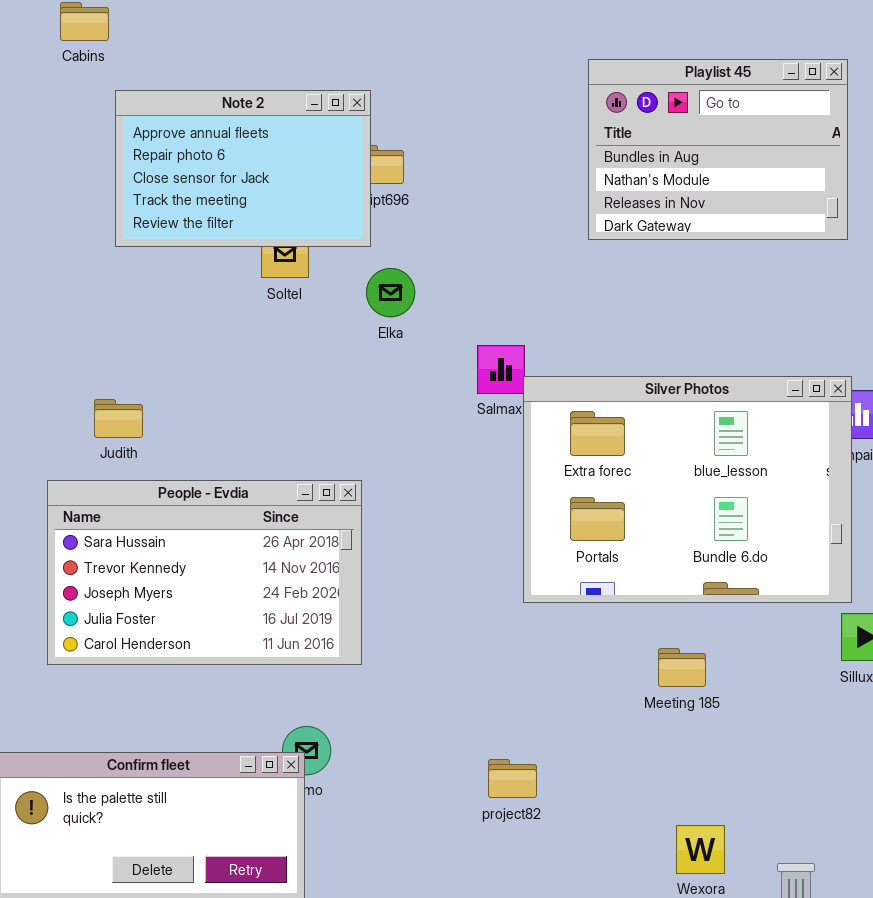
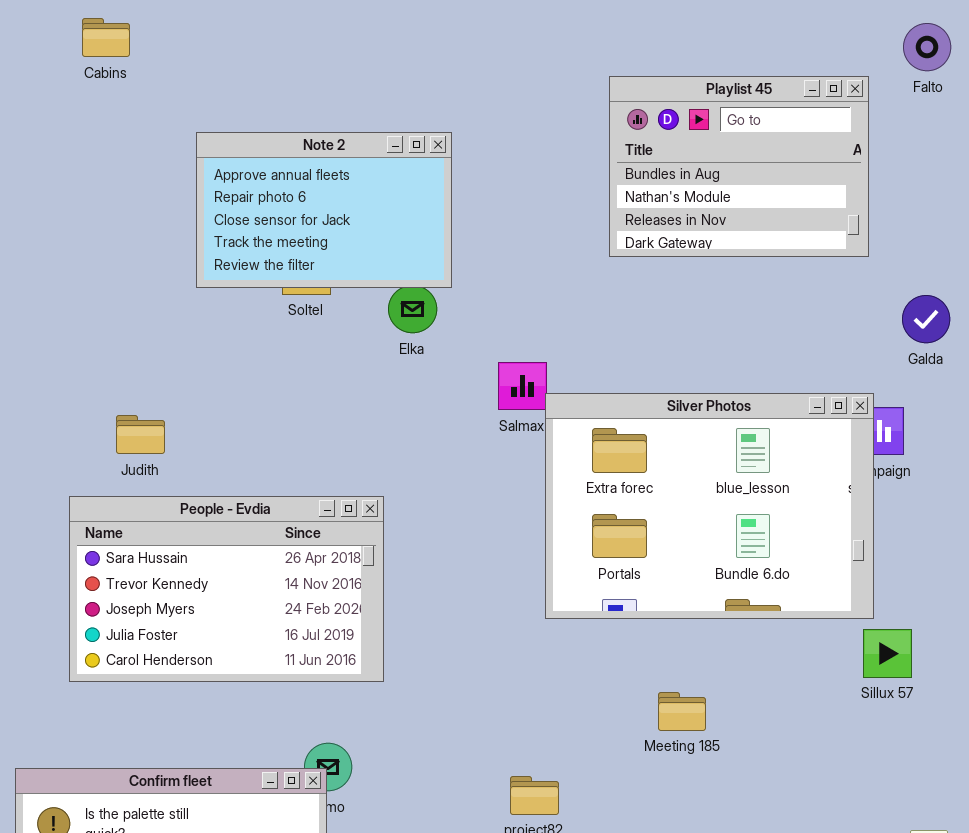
Note 2: [115,90,371,247] -> [196,132,452,288], moved
Meeting 185: [658,648,706,687] -> [658,692,706,731], moved

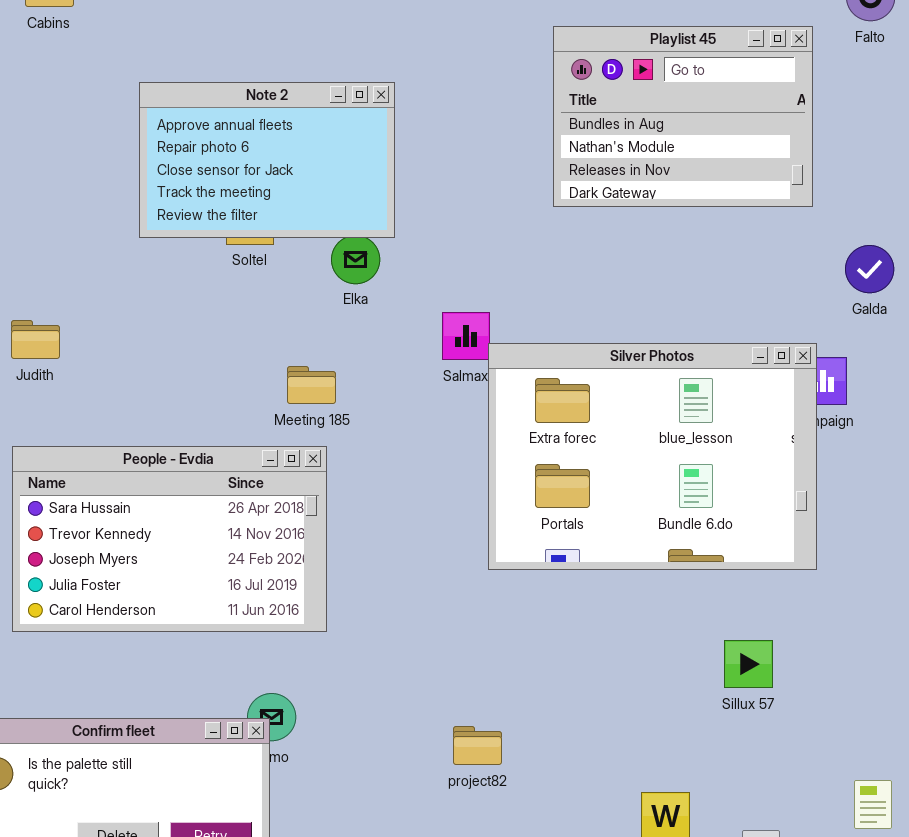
Judith: [116,415,165,454] -> [11,320,60,359], moved
Sillux 57: [863,629,912,678] -> [724,640,773,688], moved
Meeting 185: [658,692,706,731] -> [287,366,336,404], moved

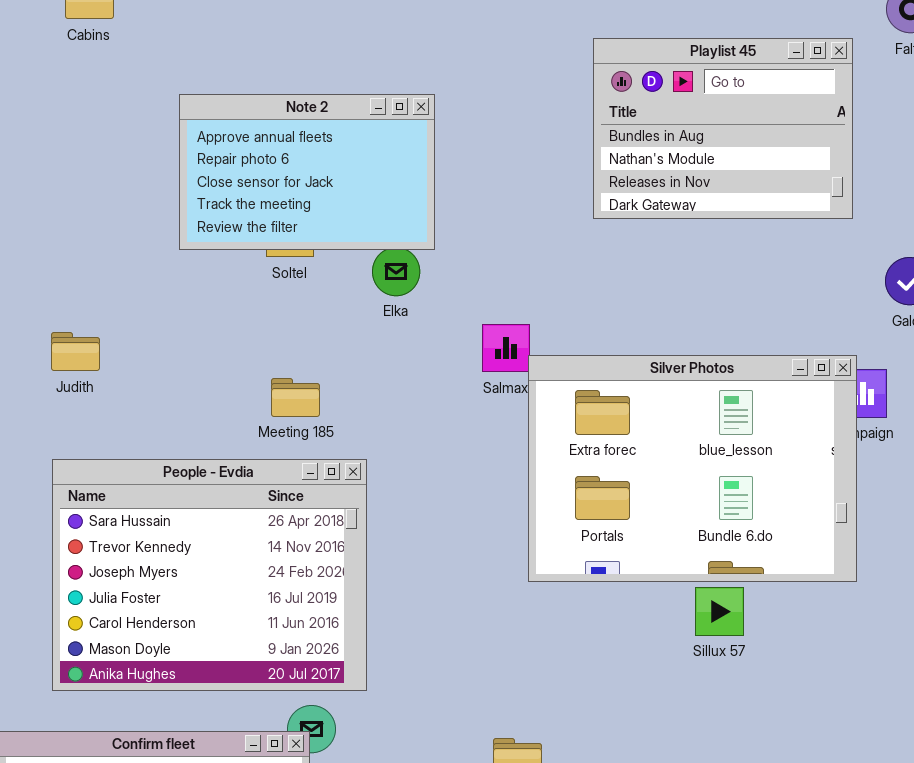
Meeting 185: [287,366,336,404] -> [271,378,320,417], moved
People - Evdia: [12,446,327,632] -> [52,459,367,691], resized
Sillux 57: [724,640,773,688] -> [695,587,744,636], moved

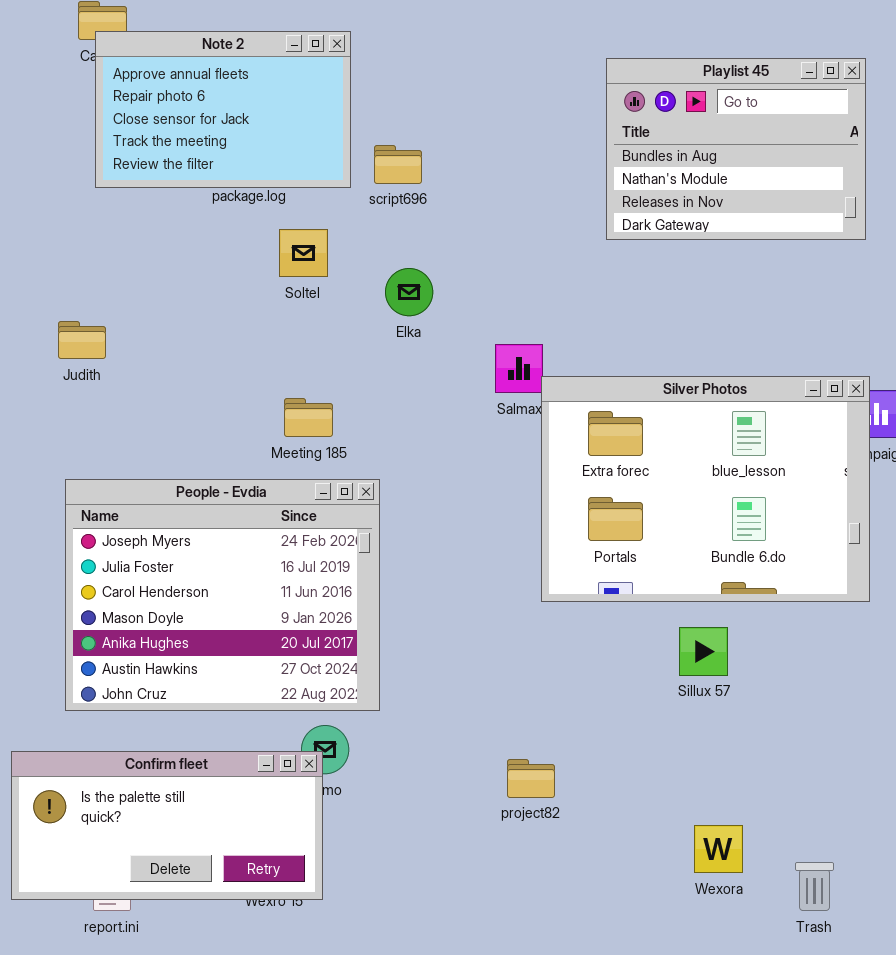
Note 2: [179,94,435,250] -> [95,31,351,188], moved
Judith: [51,332,100,371] -> [58,321,106,359], moved
People - Evdia: [52,459,367,691] -> [65,479,380,711], scrolled down 2 rows
Sillux 57: [695,587,744,636] -> [679,627,728,676], moved

